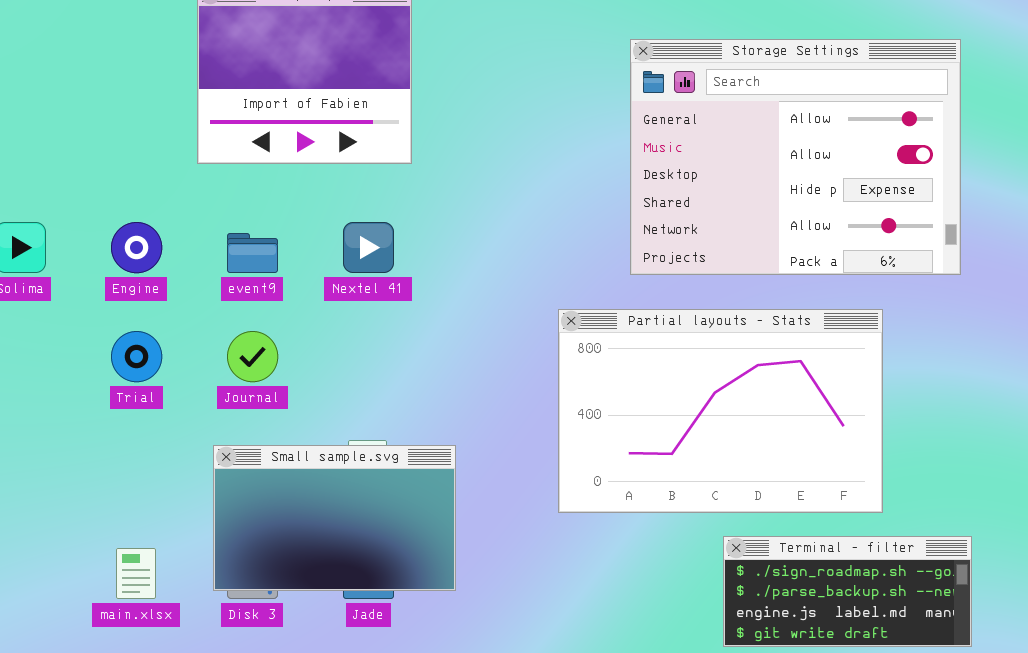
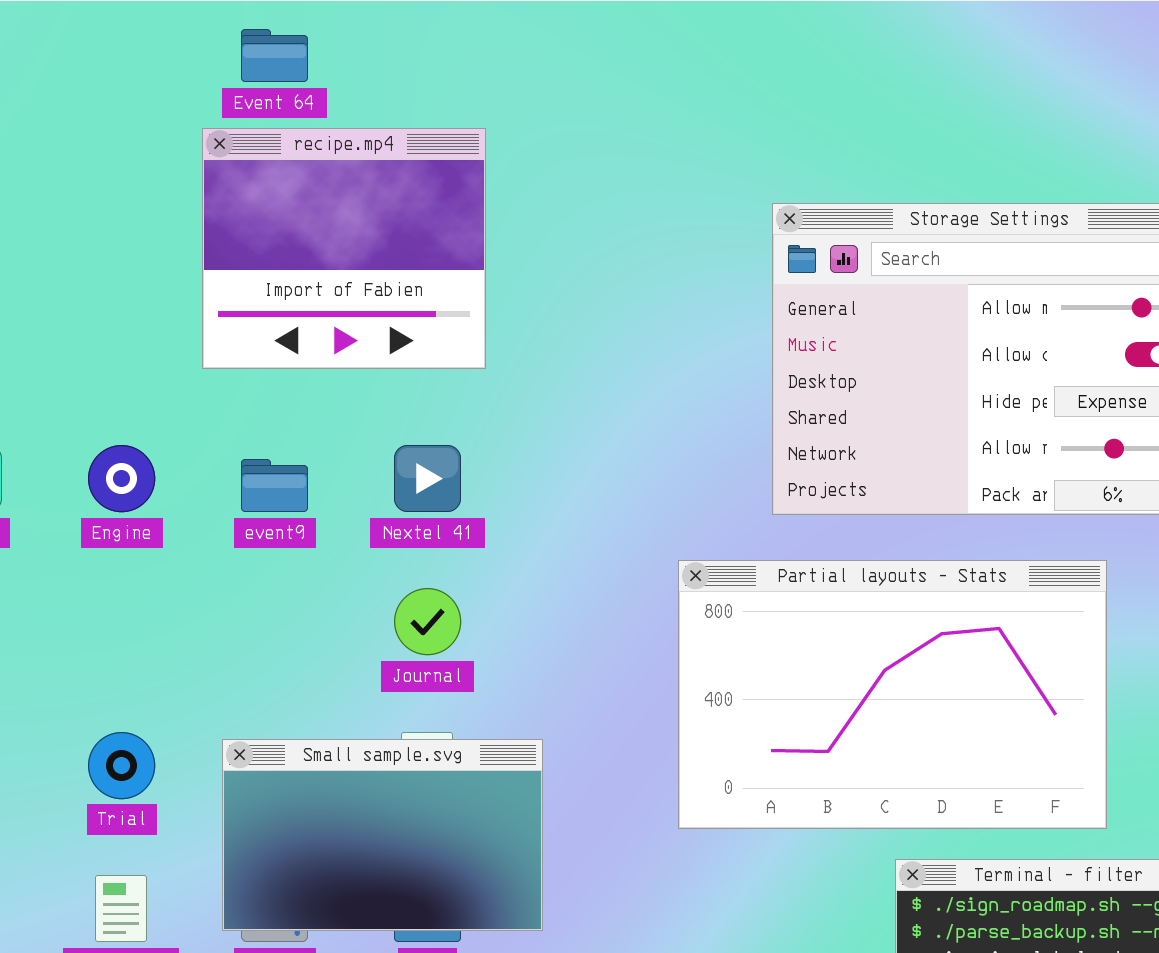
Trial: [111,331,162,382] -> [88,732,155,799], moved
Journal: [227,331,278,382] -> [394,588,461,655], moved

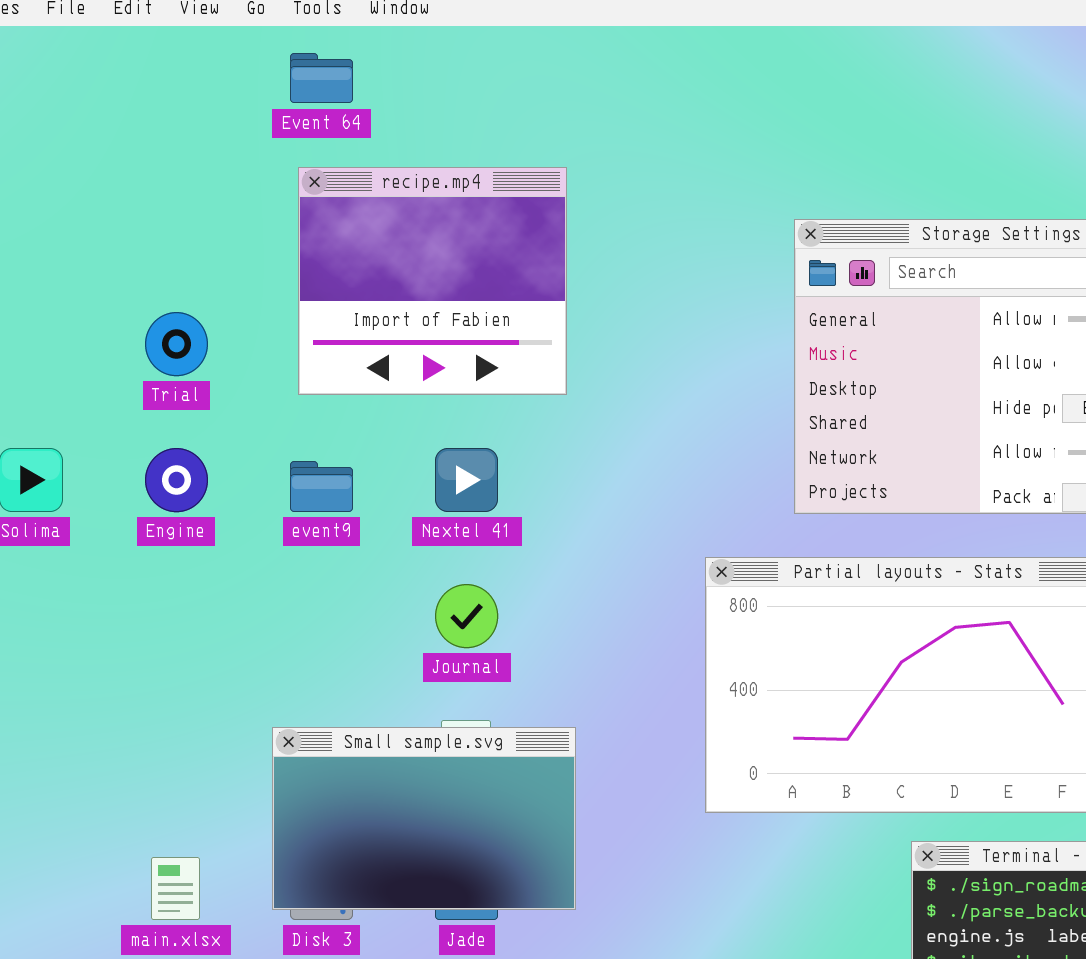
recipe.mp4: [202,128,486,369] -> [298,167,567,395], moved
Trial: [88,732,155,799] -> [145,312,208,376], moved

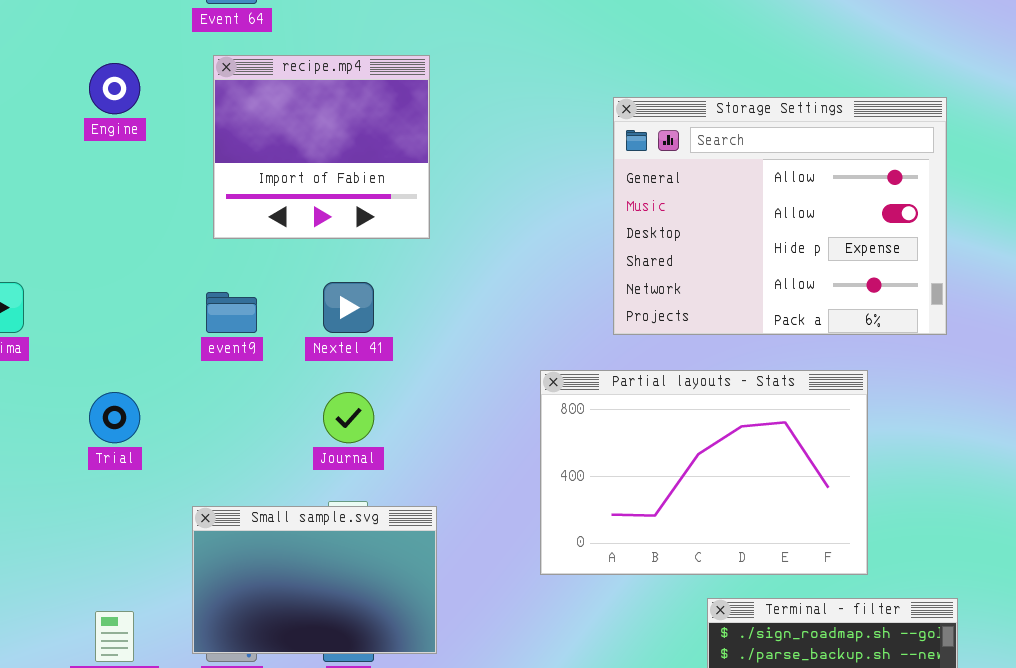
Trial: [145,312,208,376] -> [89,392,140,443], moved
Engine: [145,448,208,512] -> [89,63,140,114], moved

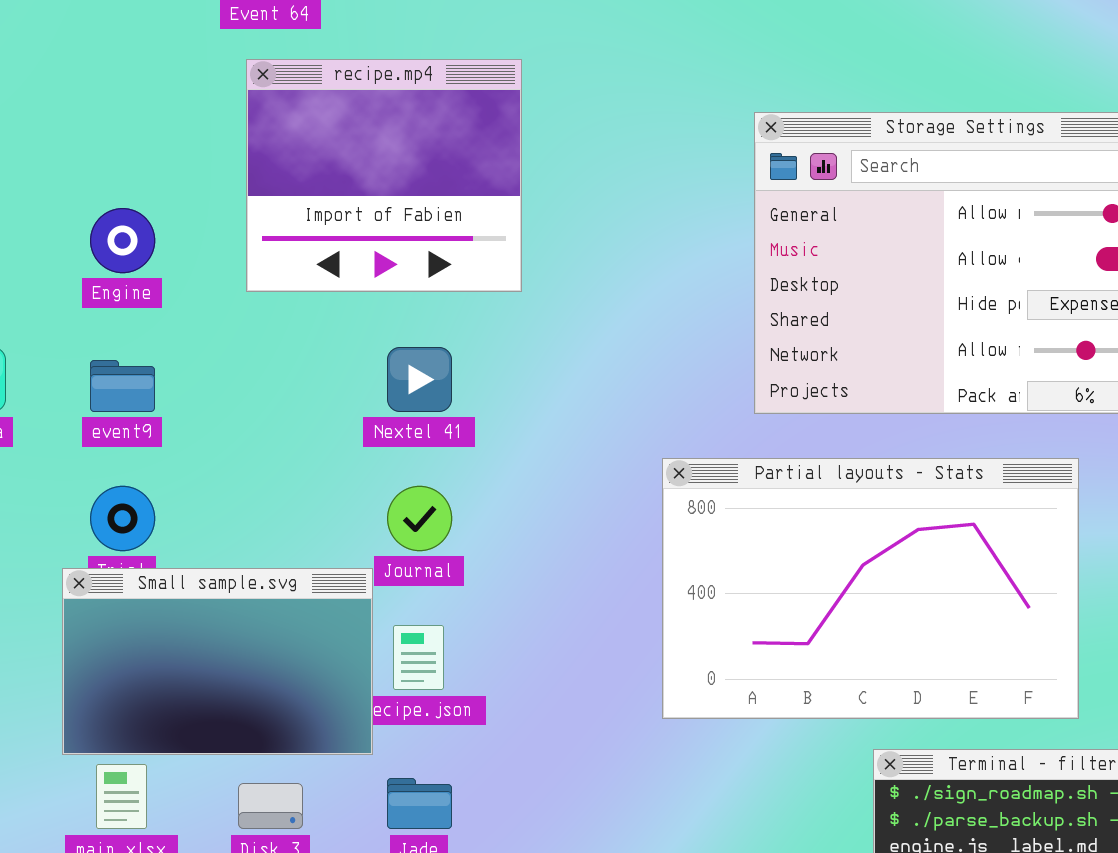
Engine: [89,63,140,114] -> [90,208,155,273], moved
event9: [206,292,257,333] -> [90,360,155,412], moved
Small sample.svg: [192,506,437,654] -> [62,568,373,755], moved

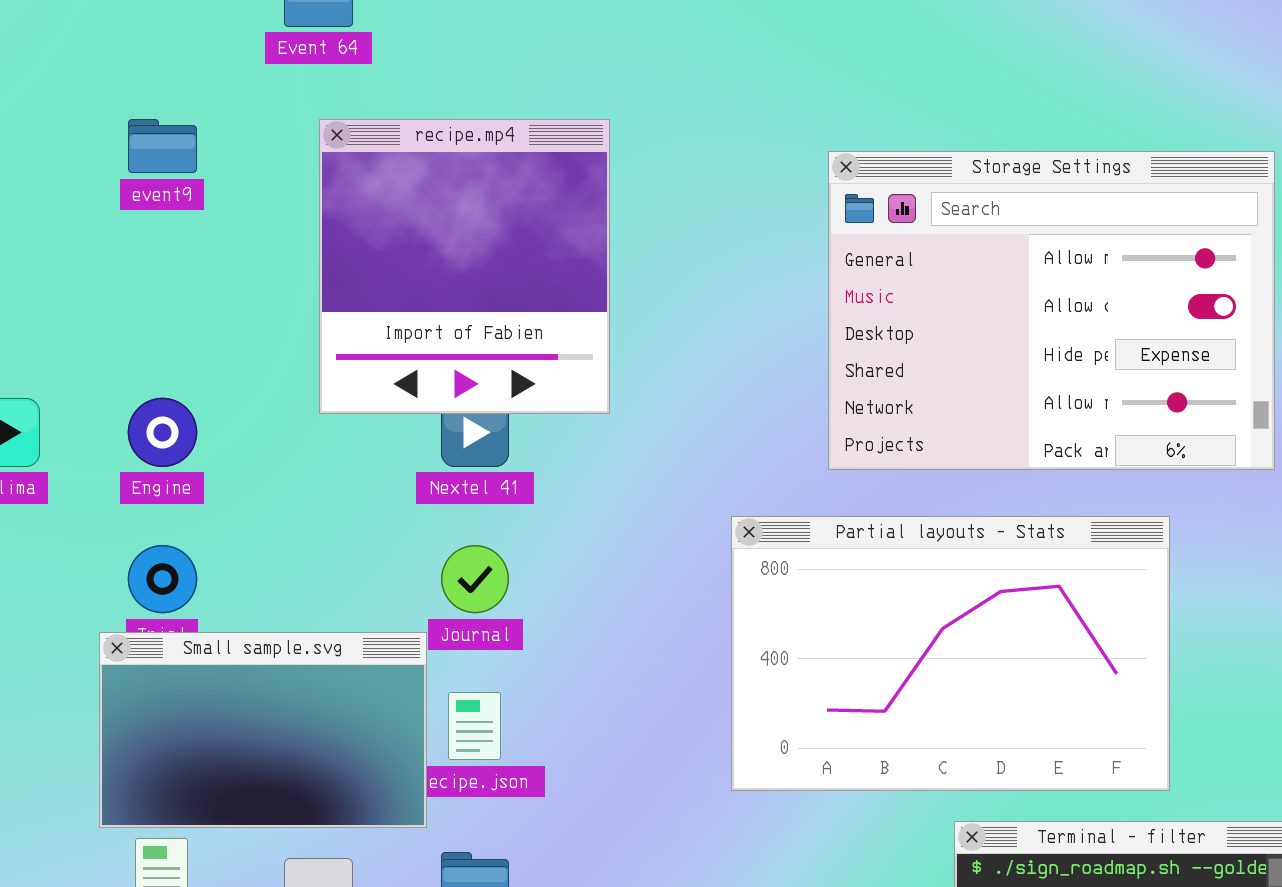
recipe.mp4: [246,59,522,292] -> [319,119,610,414], moved, resized
Engine: [90,208,155,273] -> [128,398,197,467], moved
event9: [90,360,155,412] -> [128,119,197,173], moved

